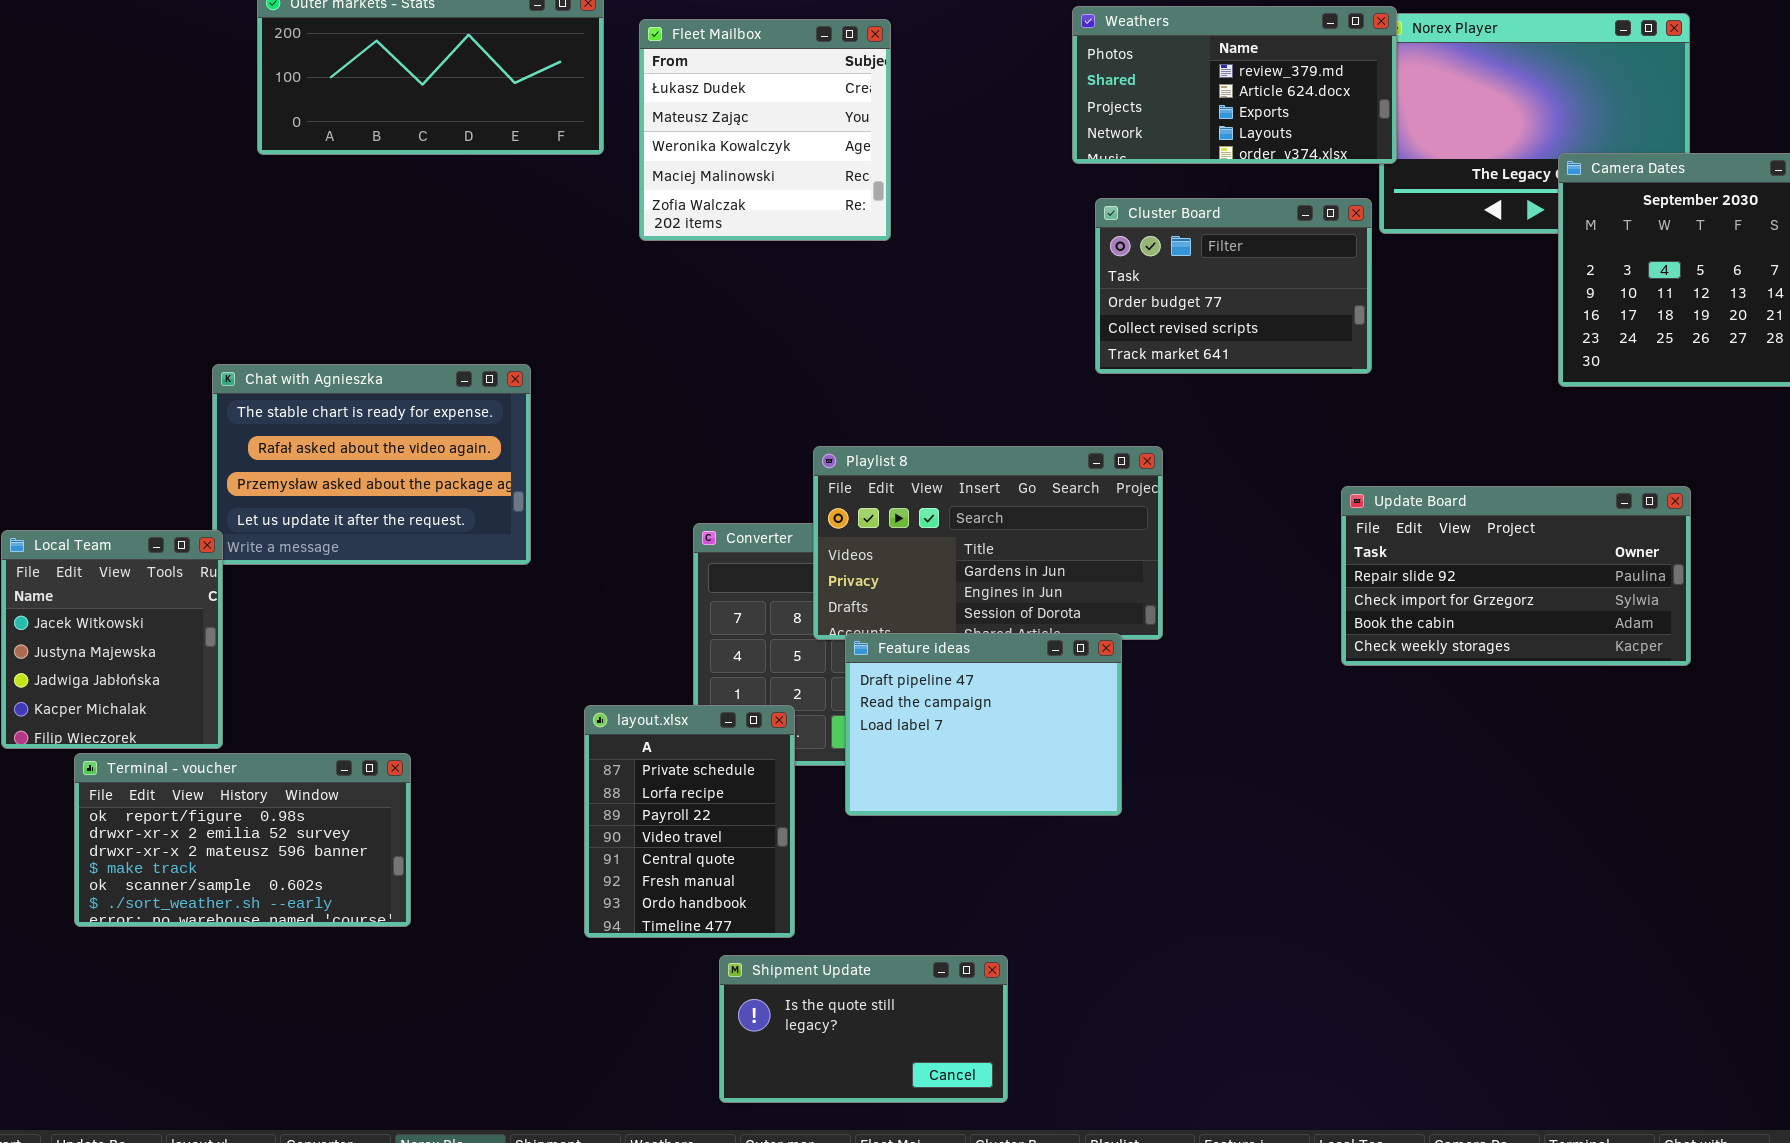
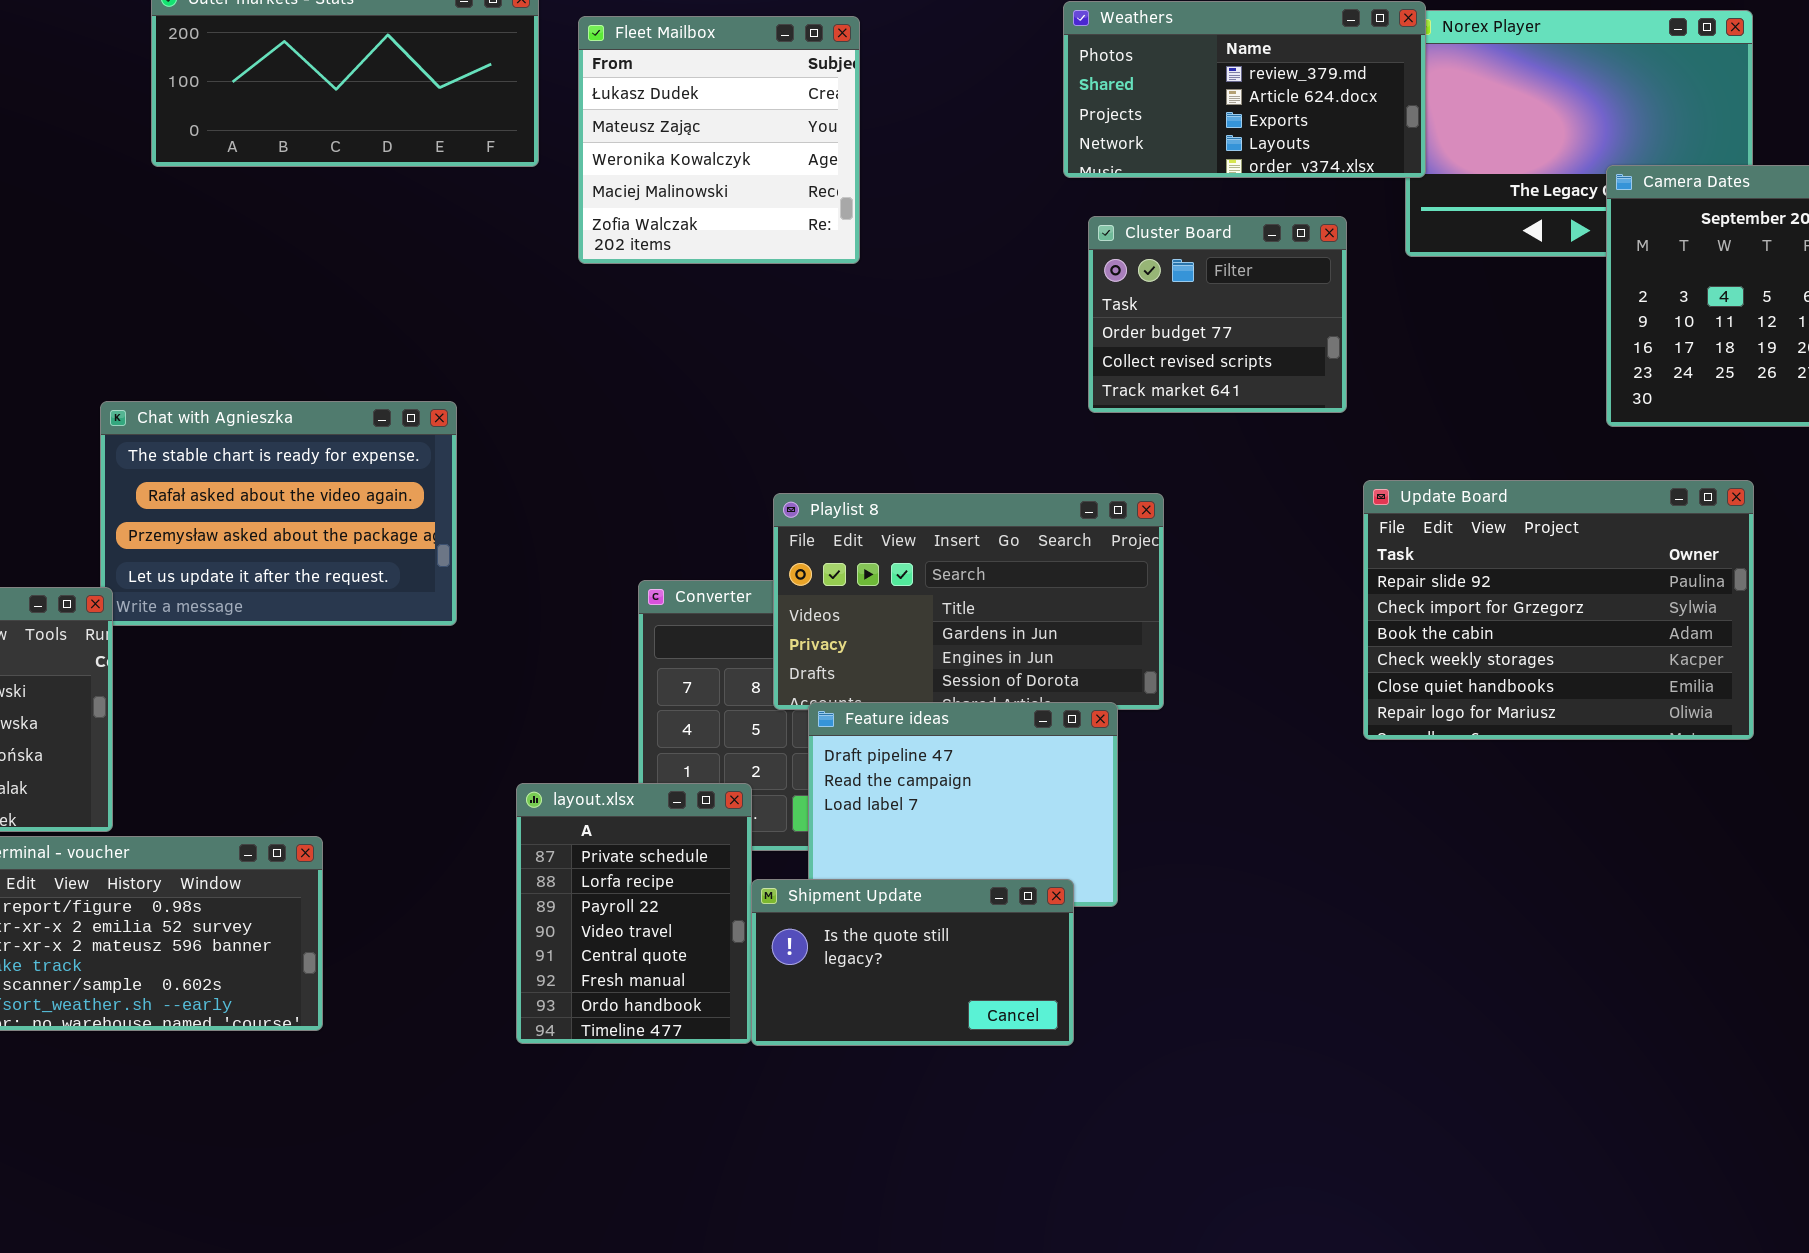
Cluster Board: [1095,198,1372,374] -> [1088,216,1347,413], resized
Update Board: [1341,486,1691,666] -> [1363,480,1754,740], resized
Shipment Update: [719,955,1008,1103] -> [751,879,1074,1046], moved

